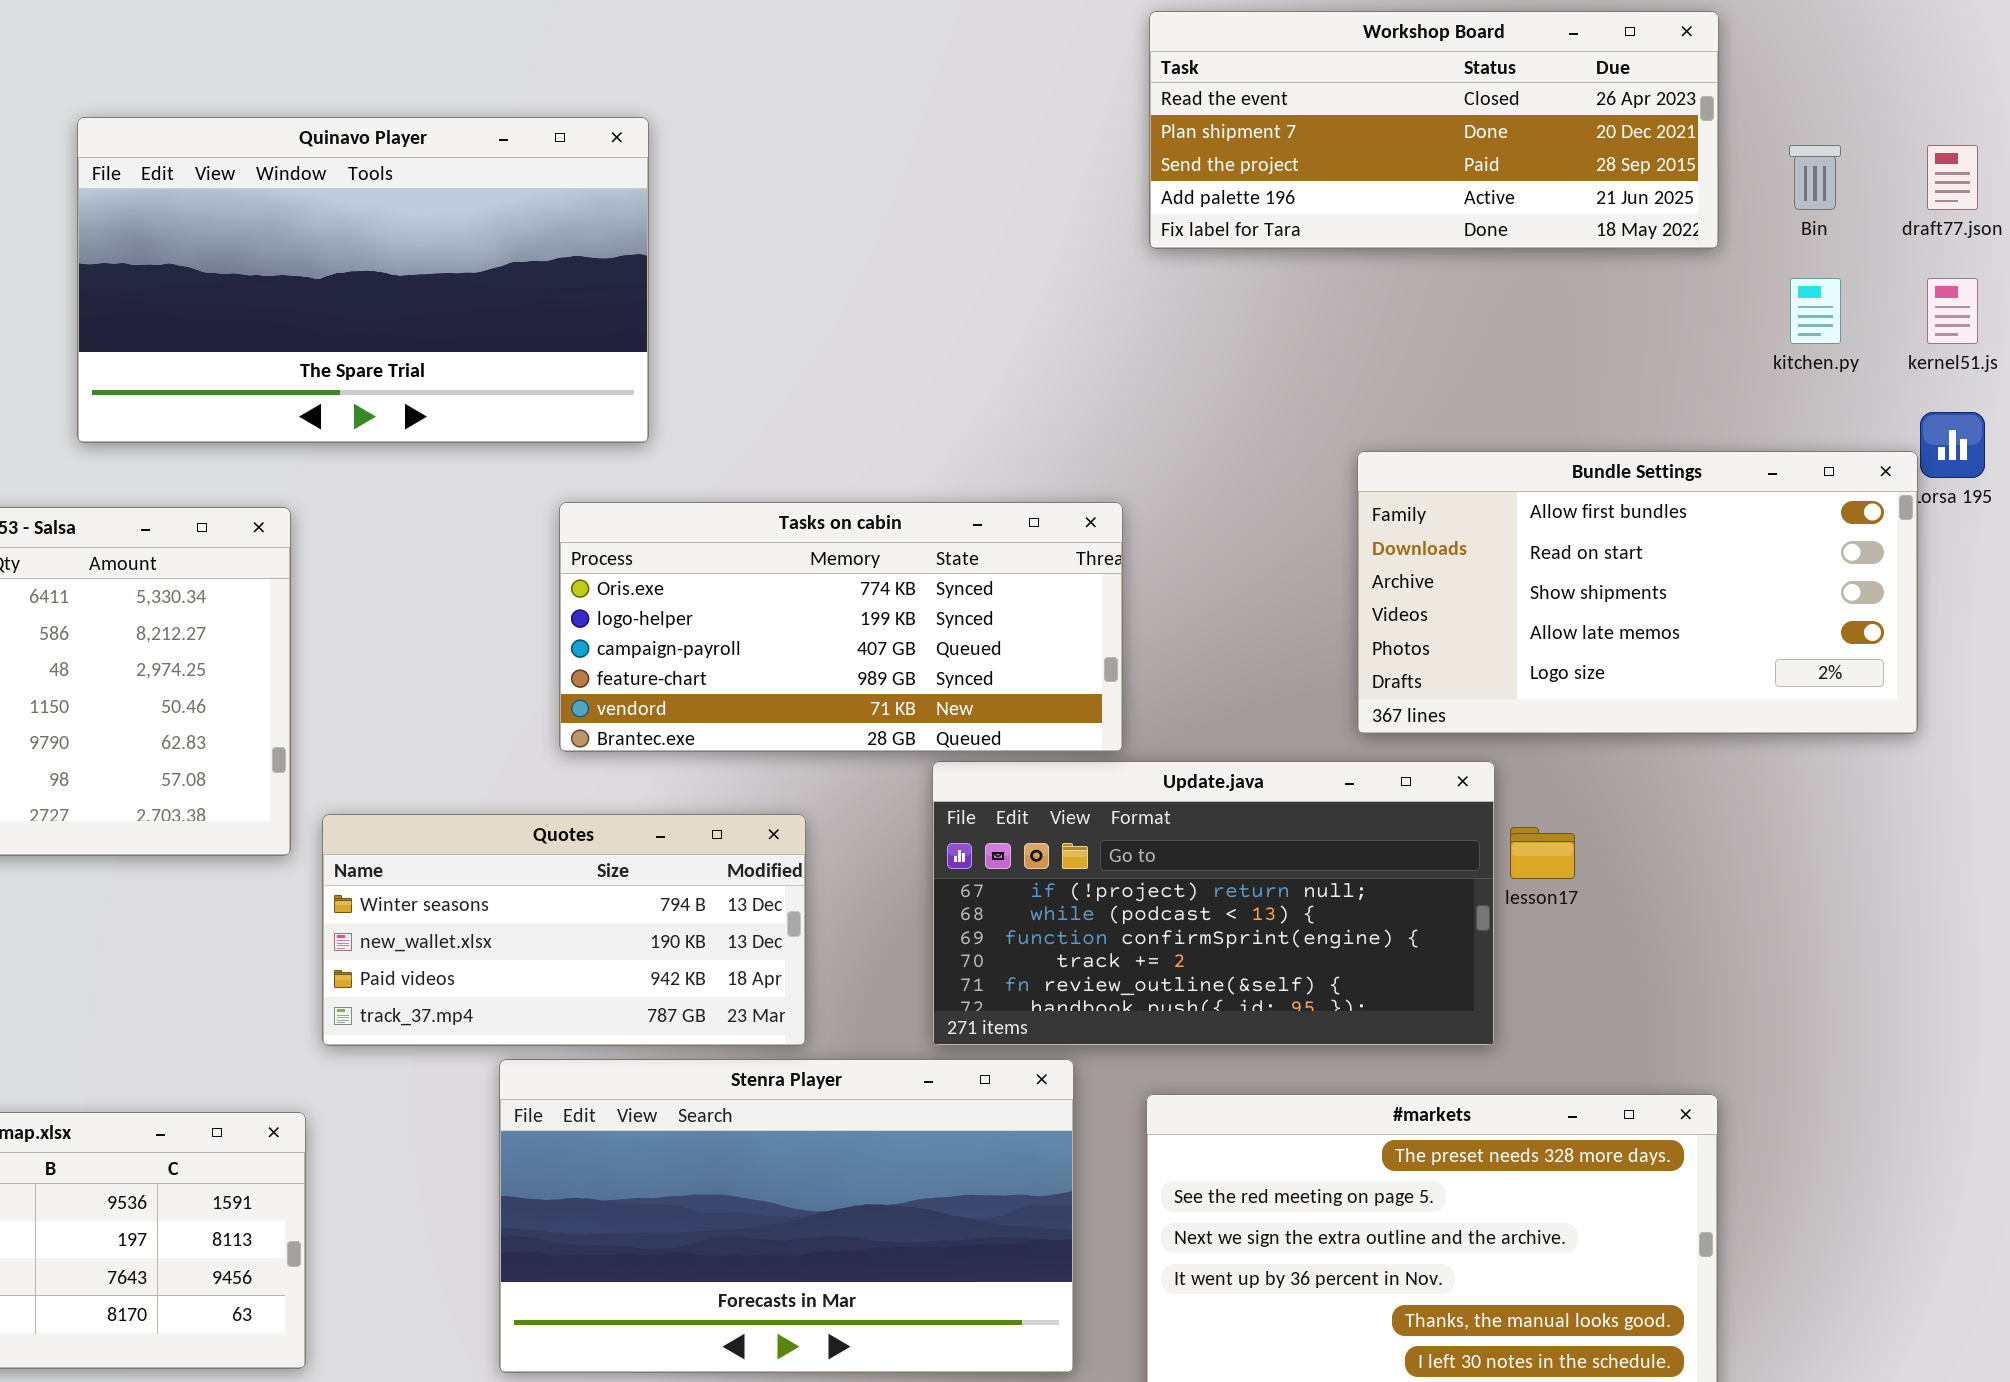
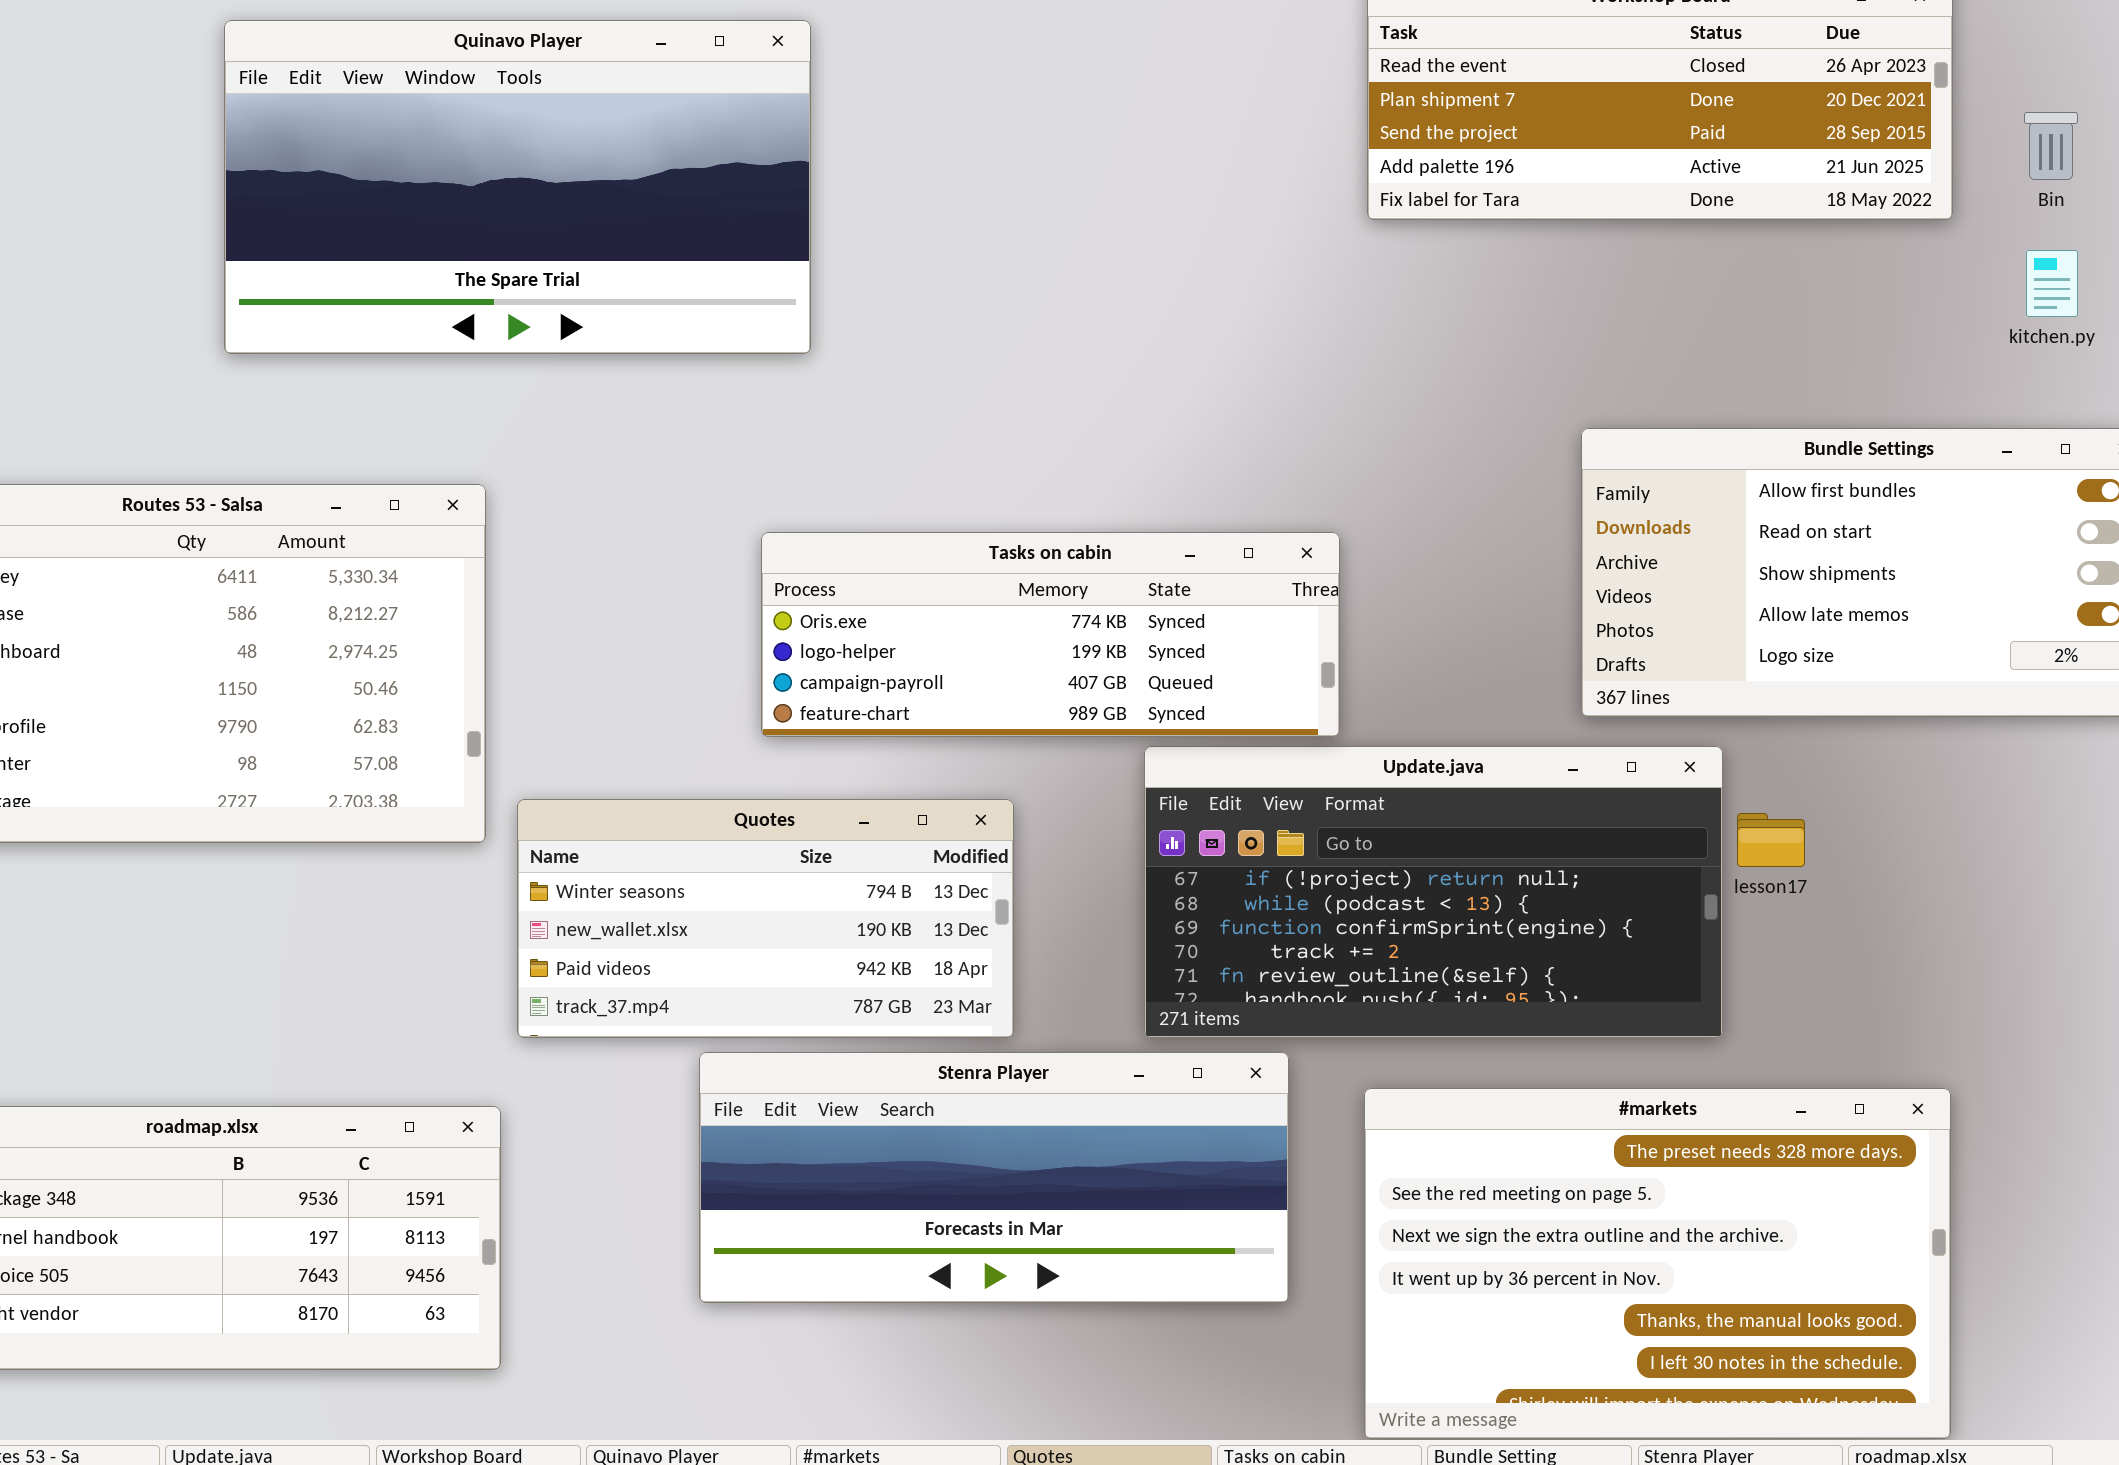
Quinavo Player: [77,117,649,443] -> [224,20,811,354], moved
Tasks on cabin: [559,502,1123,752] -> [761,532,1340,737], resized
Stenra Player: [499,1059,1074,1373] -> [699,1052,1289,1303], resized

